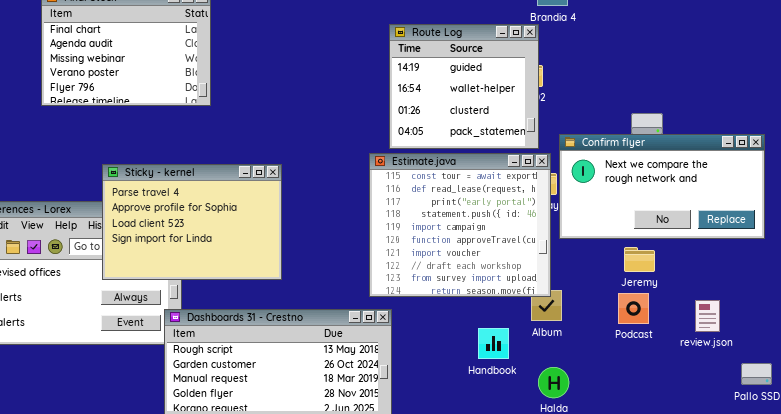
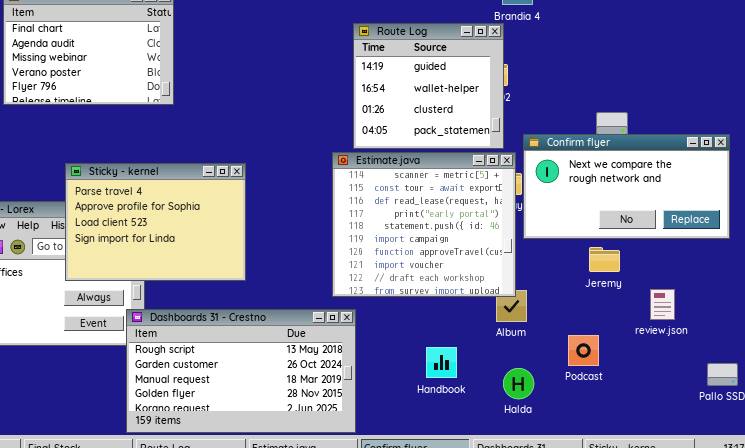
Estimate.java: [369,153,551,297] -> [332,152,516,297], scrolled up 1 row
Podcast: [618,293,649,324] -> [568,335,599,366], moved
review.json: [695,300,720,332] -> [650,289,675,320], moved
Handbook: [478,328,509,359] -> [426,347,457,378], moved

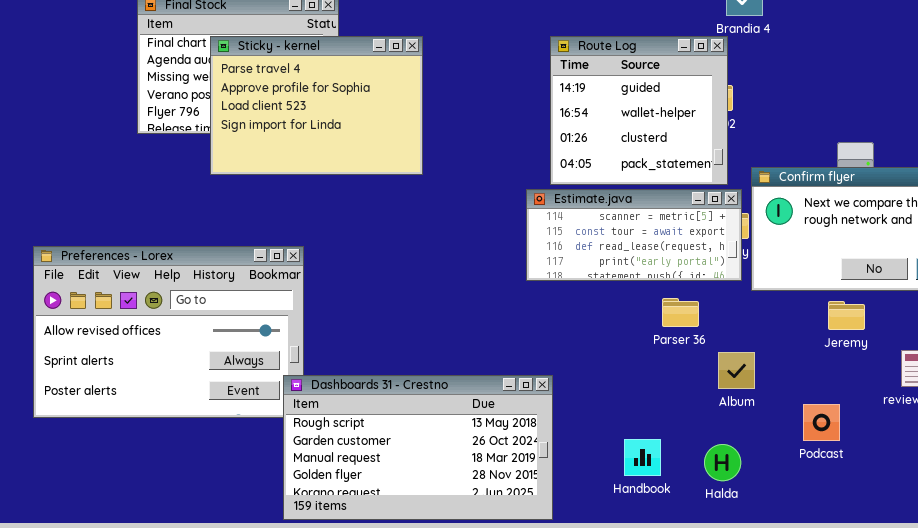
Estimate.java: [332,152,516,297] -> [526,189,742,281], resized
Sticky - kernel: [65,163,246,281] -> [210,36,423,175], moved
Handbook: [426,347,457,378] -> [624,439,661,476], moved
Halda: [503,368,534,399] -> [704,444,741,481], moved

